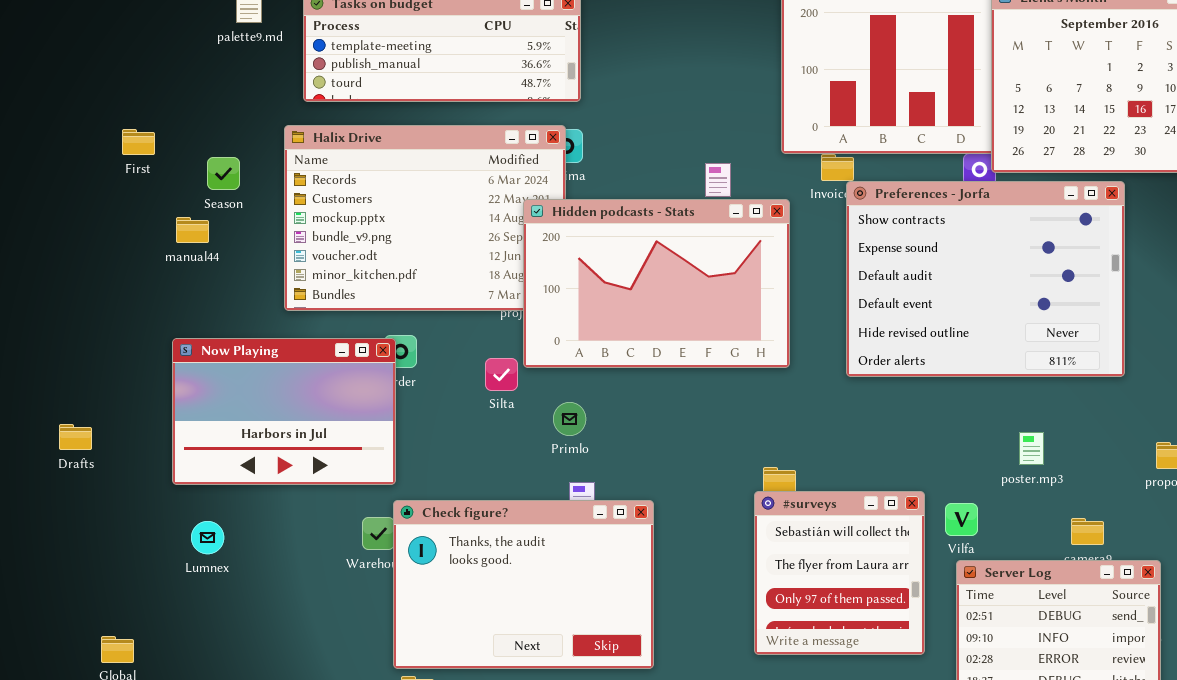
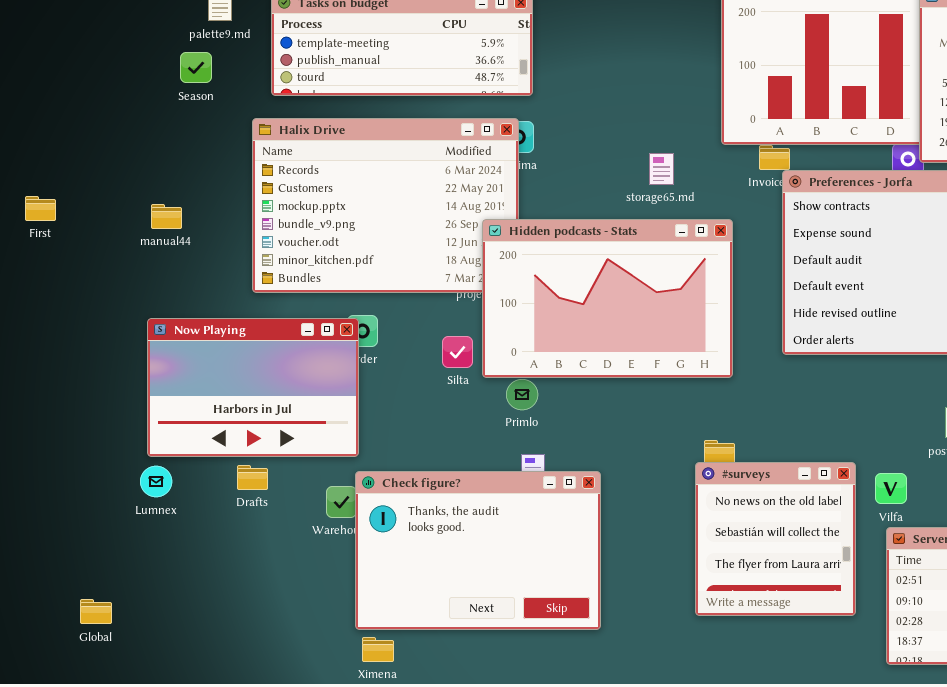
First: [122,129,155,155] -> [25,196,56,221], moved
Season: [207,157,240,190] -> [180,52,212,83], moved
Hidden podcasts - Stats: [523,199,790,368] -> [482,219,733,378], moved
Drafts: [59,424,92,450] -> [237,465,268,490], moved
#surveys: [754,491,925,655] -> [695,462,856,616], scrolled up 1 row
Lumnex: [191,521,224,554] -> [140,466,172,497], moved

